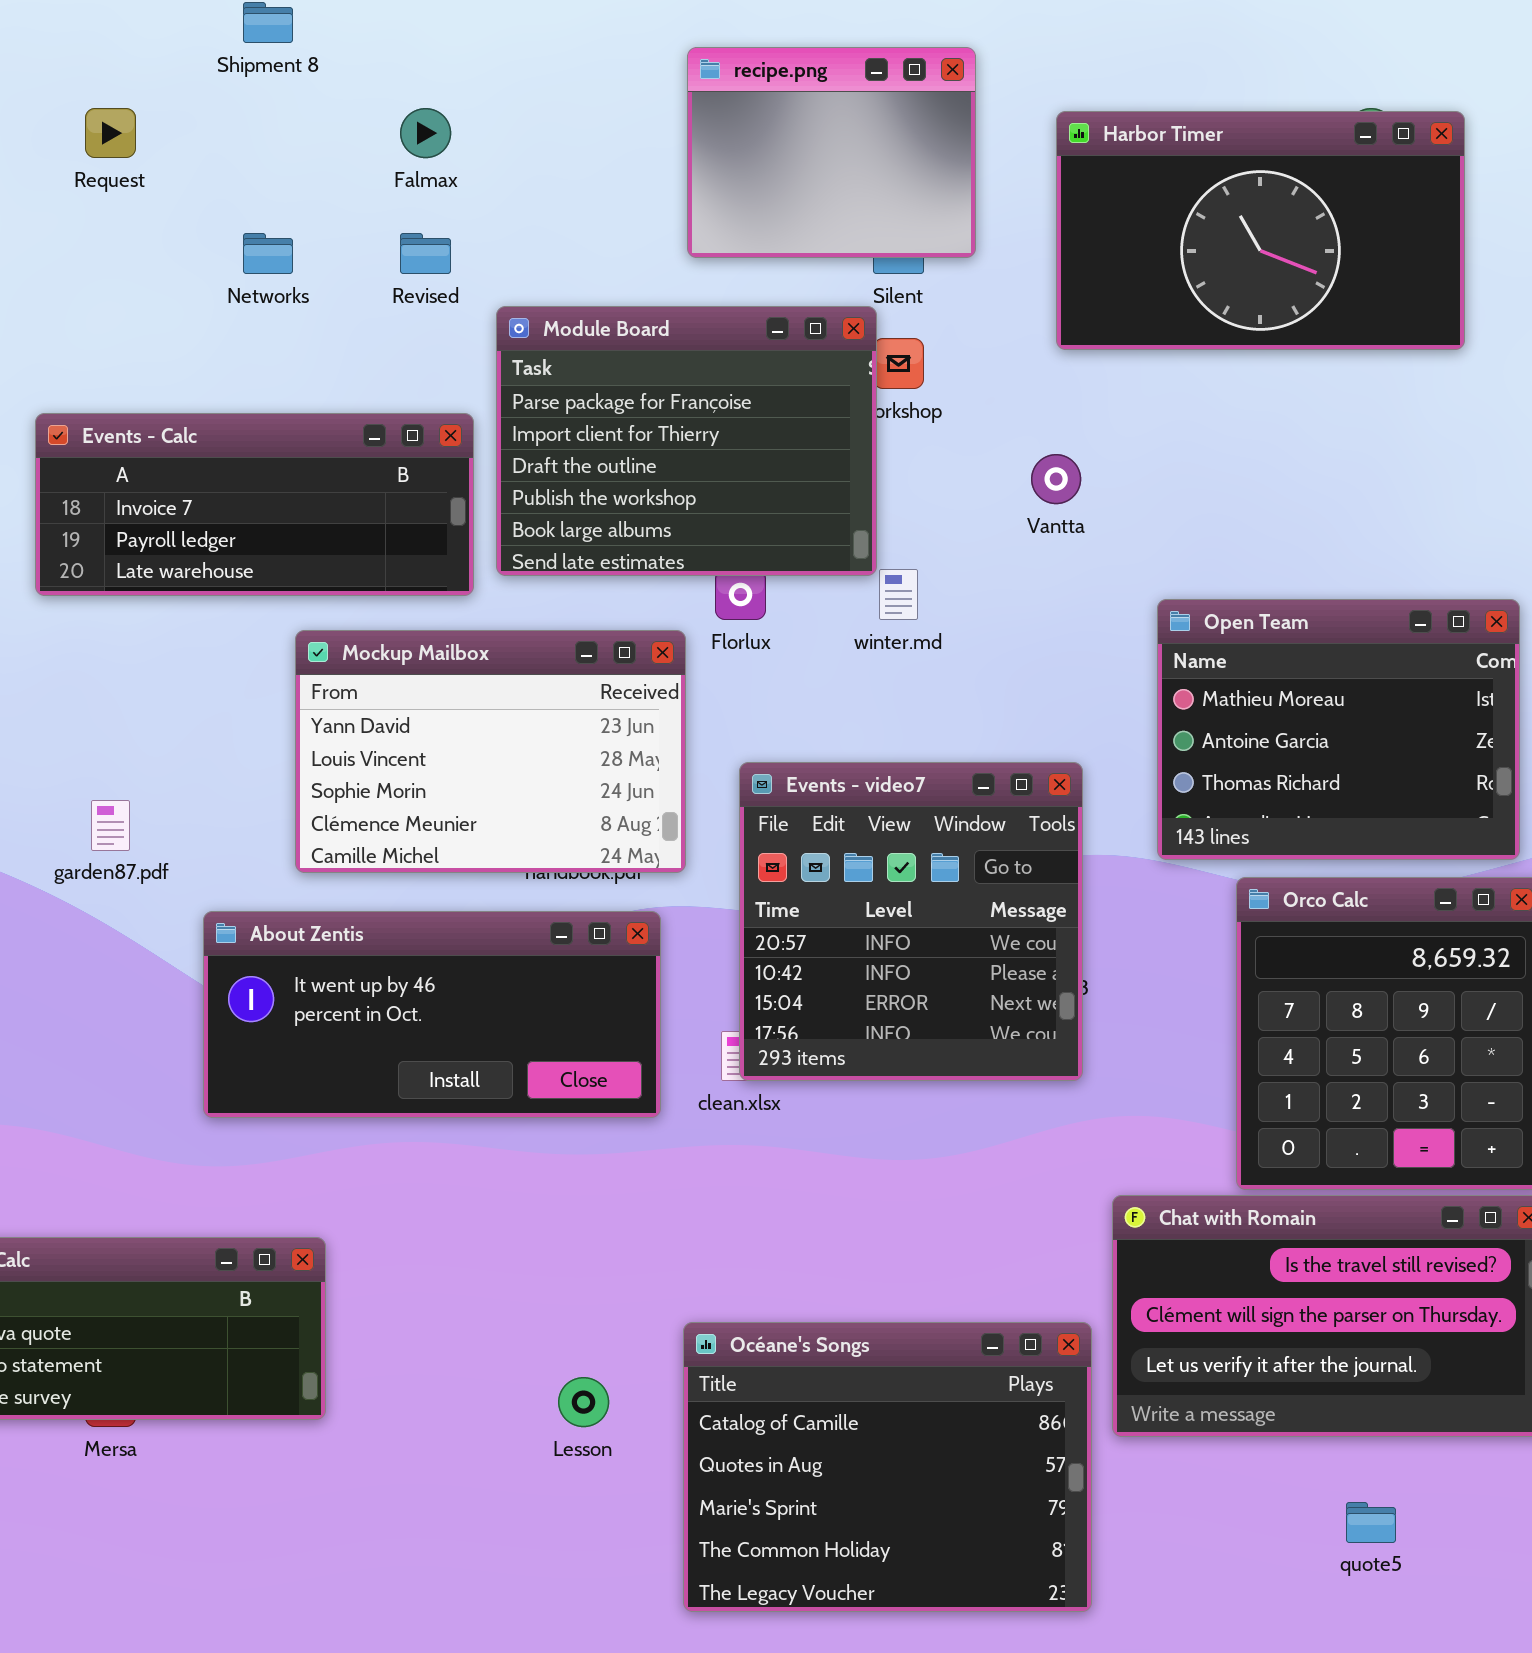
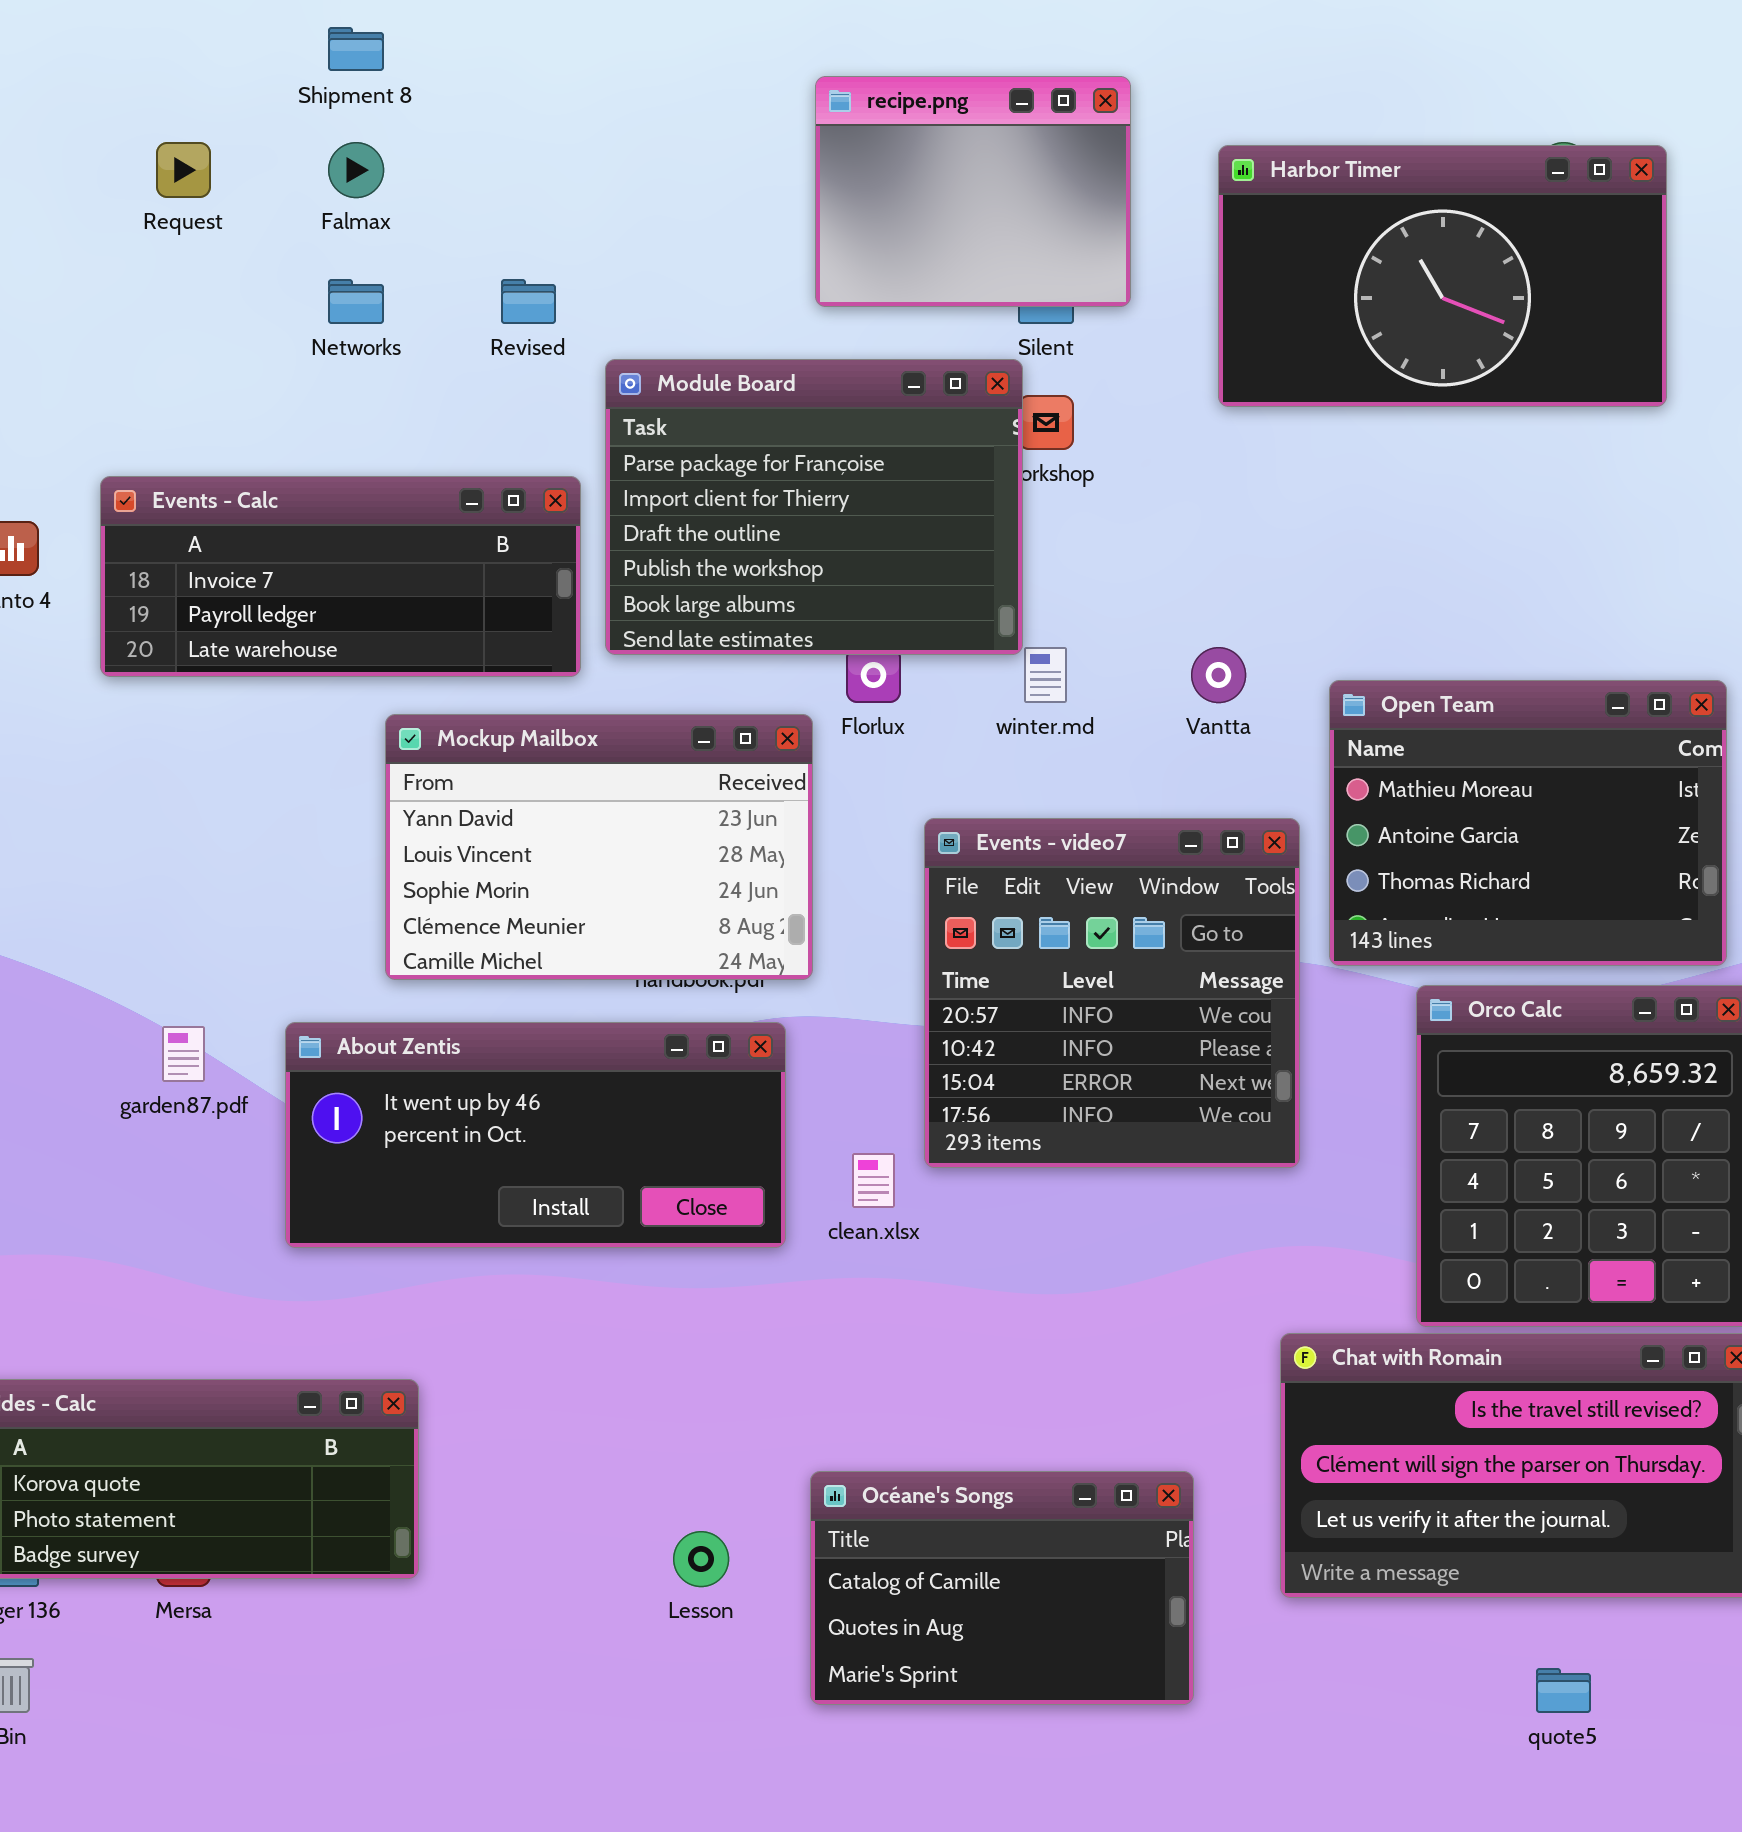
Falmax: [400,108,451,158] -> [328,142,384,198], moved
Vantta: [1031,454,1081,504] -> [1191,647,1246,703], moved
Events - video7: [739,762,1083,1081] -> [924,818,1300,1168], moved
garden87.pdf: [91,800,130,851] -> [162,1026,205,1082], moved
Océane's Songs: [683,1322,1092,1612] -> [810,1471,1194,1705], resized

